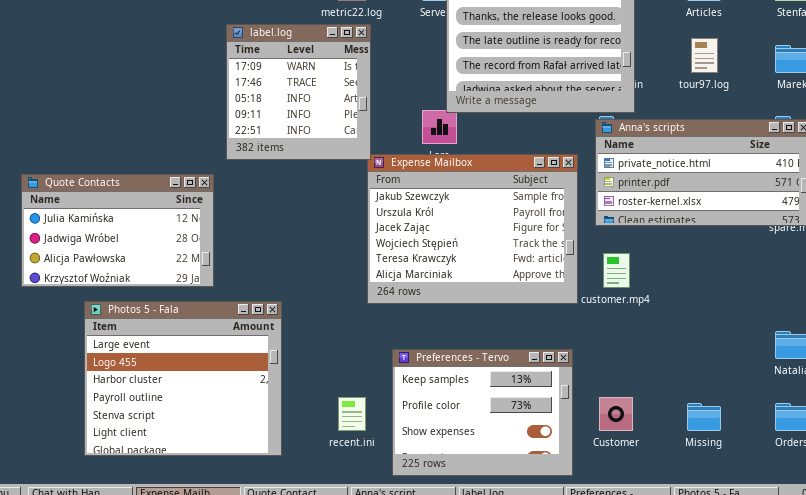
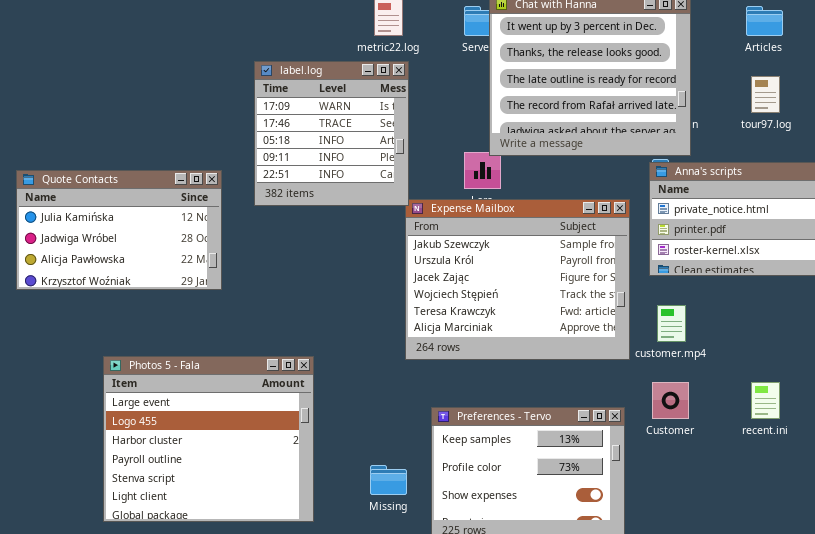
Quote Contacts: [21,174,214,287] -> [16,170,222,290], moved
recent.ini: [338,397,366,431] -> [751,382,780,419], moved
Customer: [599,397,633,431] -> [652,382,689,419], moved
Missing: [687,403,721,431] -> [370,465,407,495], moved

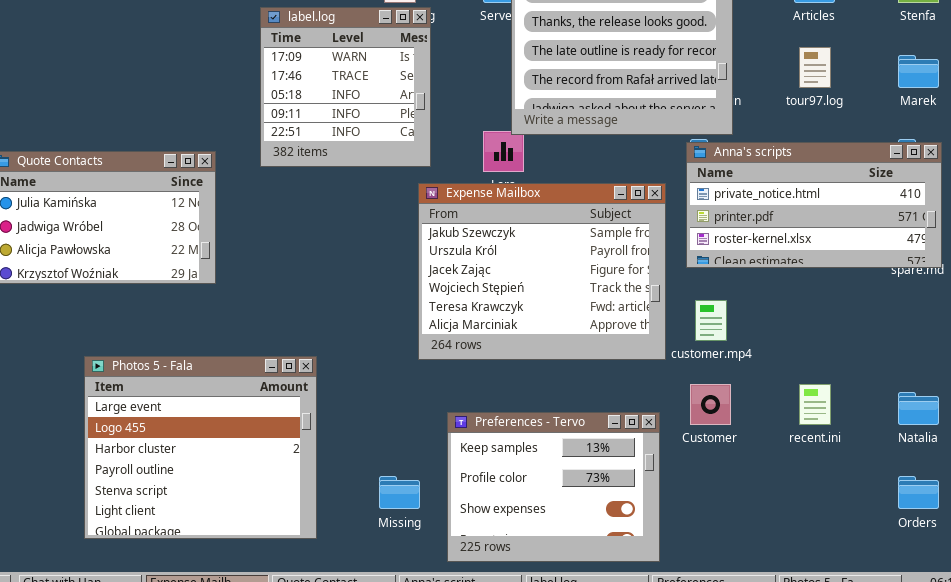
label.log: [254,61,409,206] -> [260,7,431,167], moved

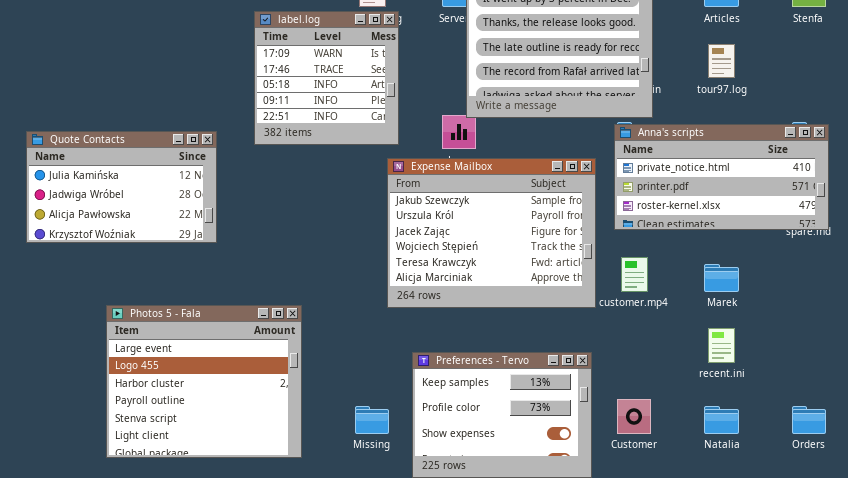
Marek: [898,55,939,88] -> [704,264,739,292], moved
Customer: [690,384,731,425] -> [617,399,651,434], moved
Natalia: [898,392,939,425] -> [704,406,739,434], moved

